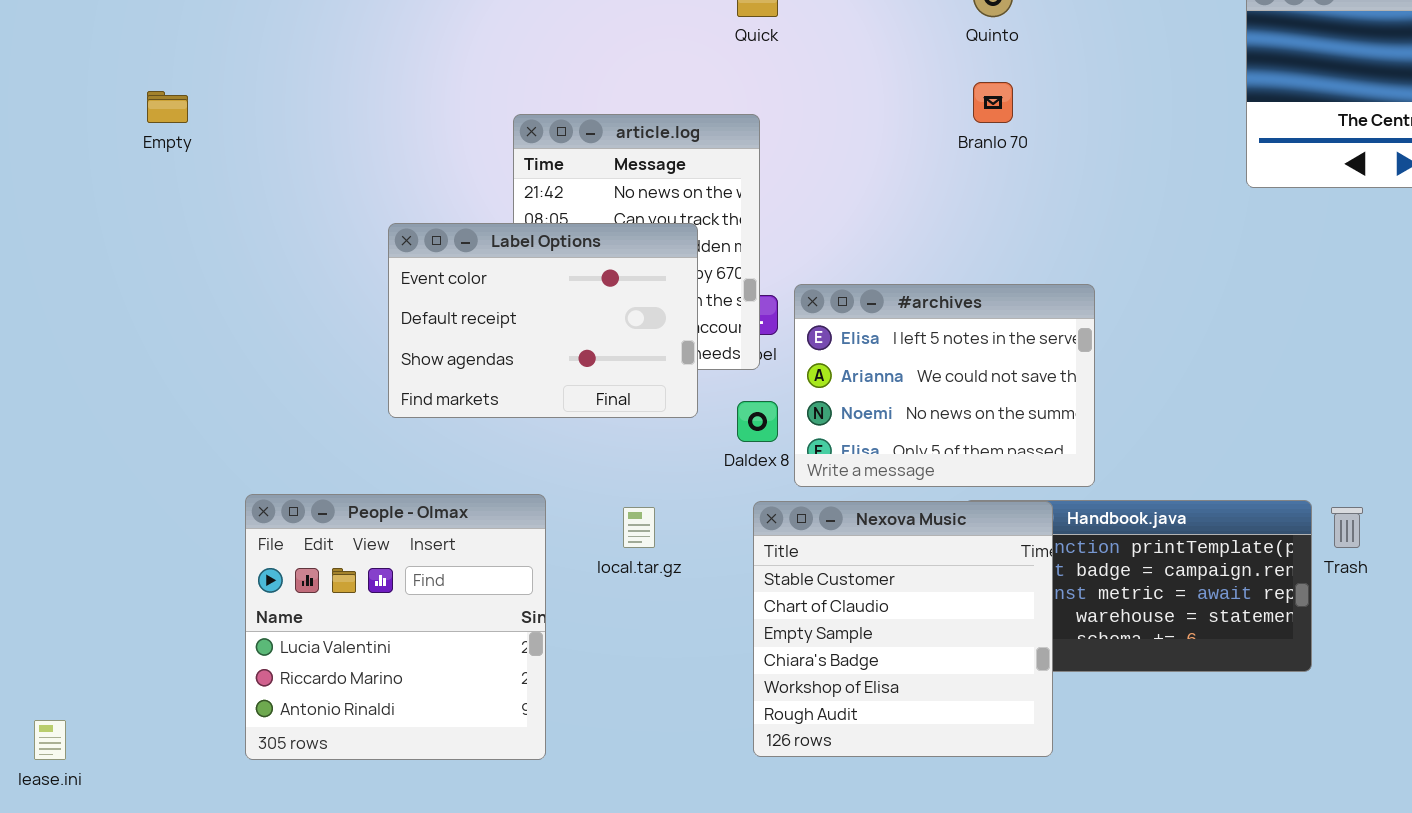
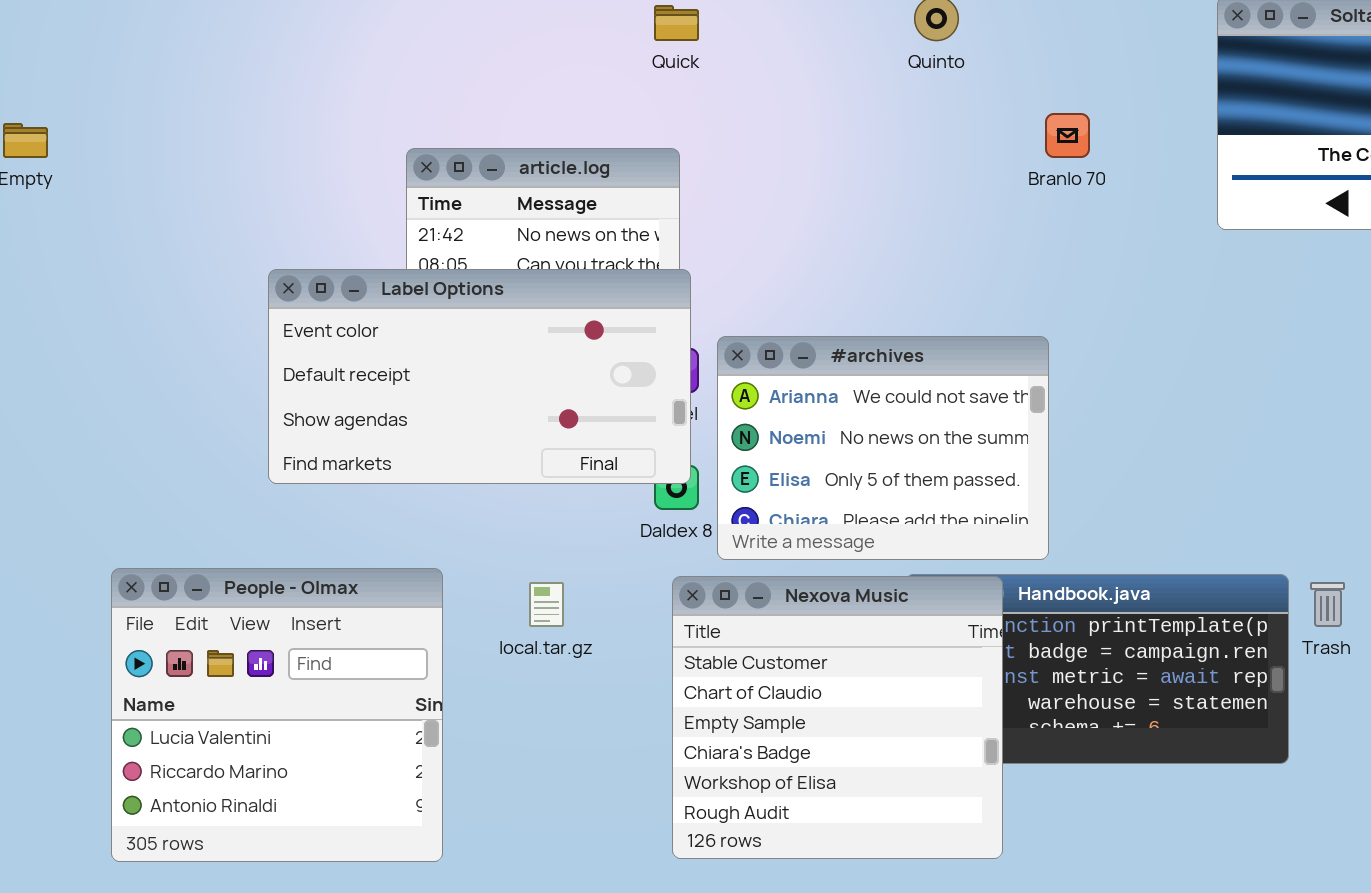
Branlo 70: [973,82,1013,123] -> [1045,113,1090,158], moved
Label Options: [388,223,698,418] -> [268,269,691,484], resized
#archives: [794,284,1095,487] -> [717,336,1049,560], scrolled down 1 row

